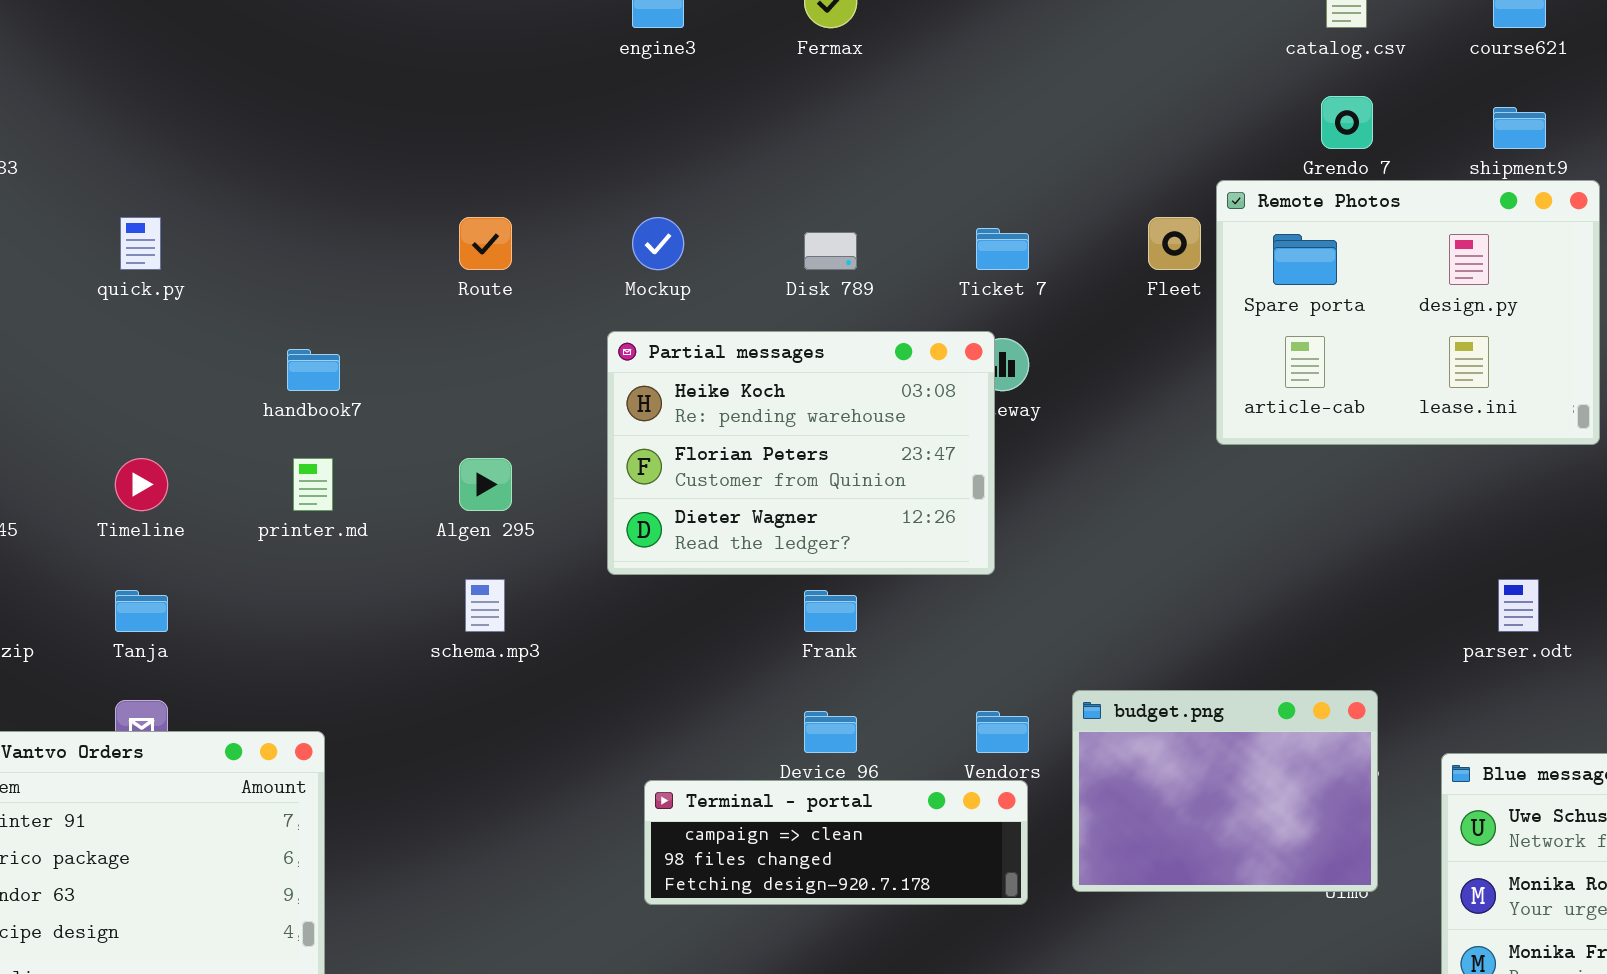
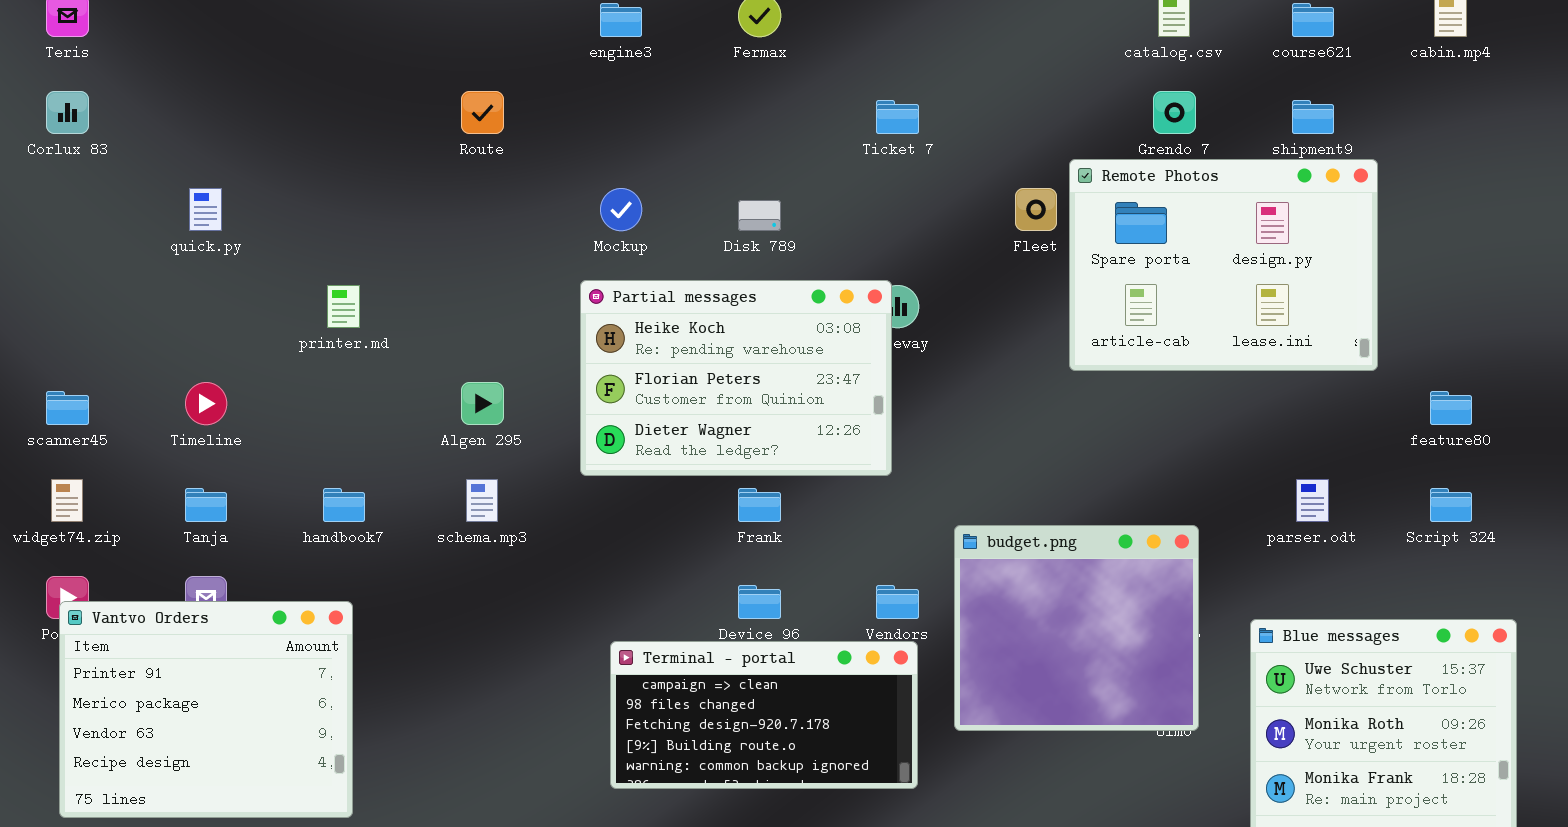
Route: [459,217,512,270] -> [461,91,504,134], moved
Ticket 7: [976,228,1029,270] -> [876,100,919,134], moved
handbook7: [287,349,340,391] -> [323,488,365,522], moved
printer.md: [293,458,333,511] -> [327,285,360,328], moved
budget.png: [1072,690,1378,892] -> [954,525,1199,731], resized
Terminal - portal: [644,780,1028,905] -> [610,641,918,789], resized

